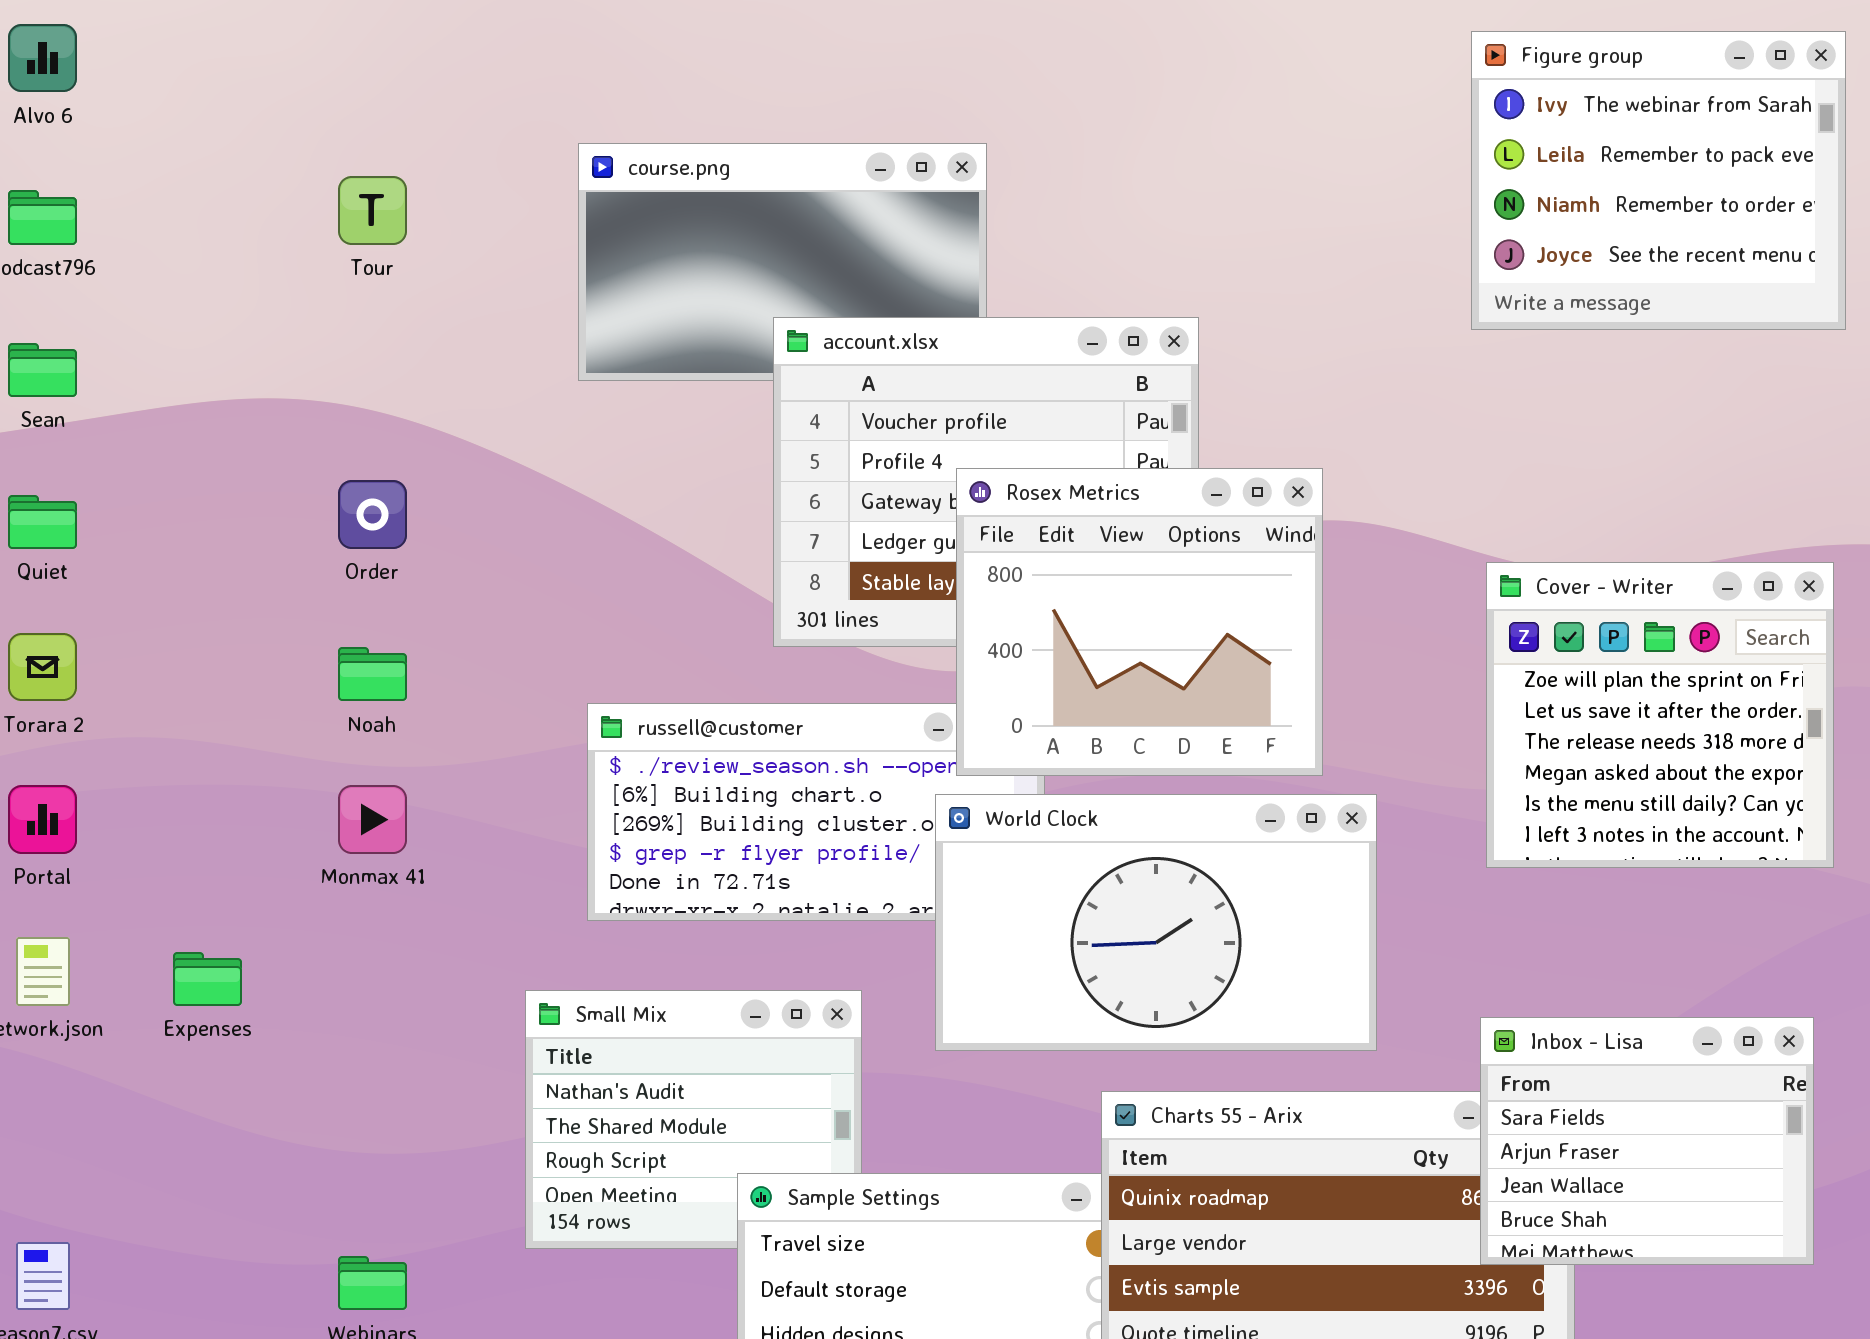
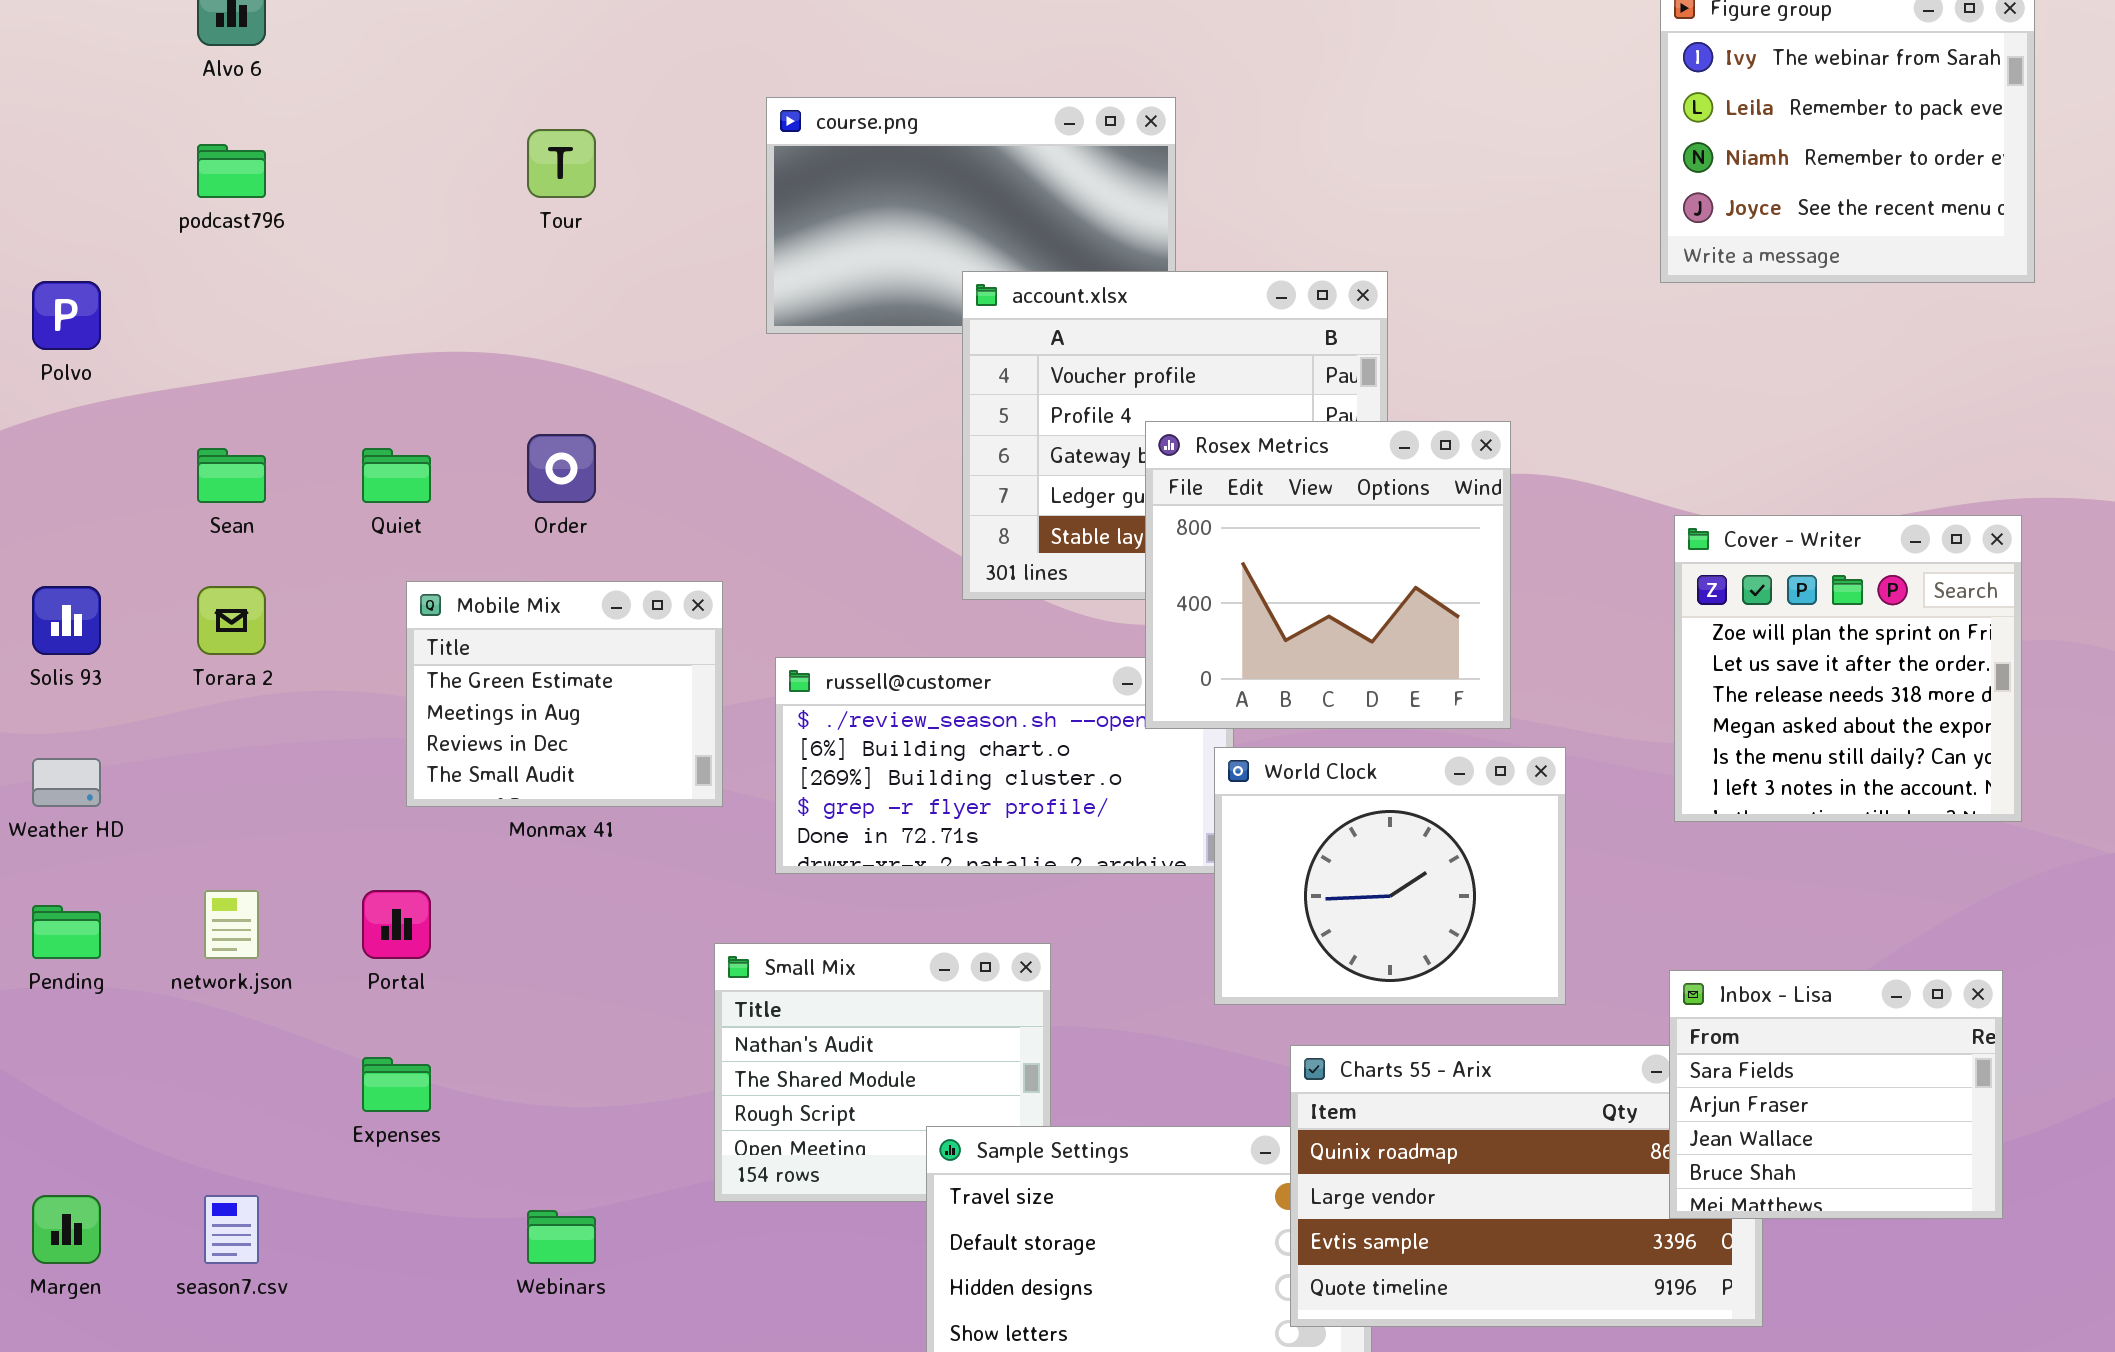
Sean: [8,343,77,397] -> [197,448,266,503], moved
Quiet: [8,495,77,549] -> [362,448,431,503], moved
Mobile Mix: none -> [406,581,723,807], opened
Portal: [8,785,77,854] -> [362,890,431,959], moved
World Clock: [935,794,1377,1051] -> [1214,747,1566,1005], resized
Expenses: [173,952,242,1006] -> [362,1057,431,1112], moved

